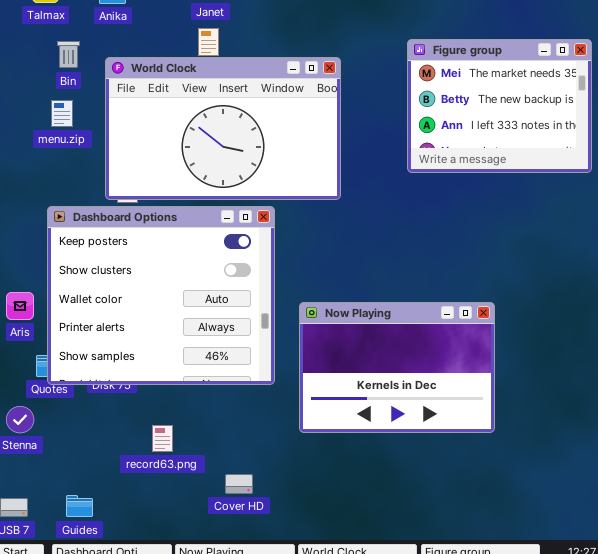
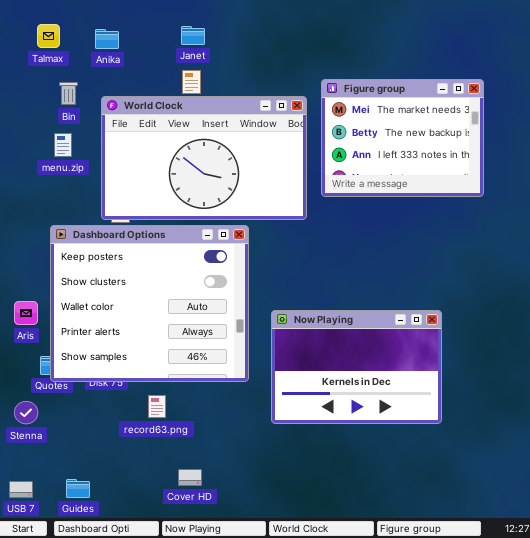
Figure group: [407,39,592,173] -> [321,79,484,197], moved
record63.png: [152,425,173,452] -> [148,395,166,418], moved
Cover HD: [225,474,253,494] -> [178,469,202,486], moved

